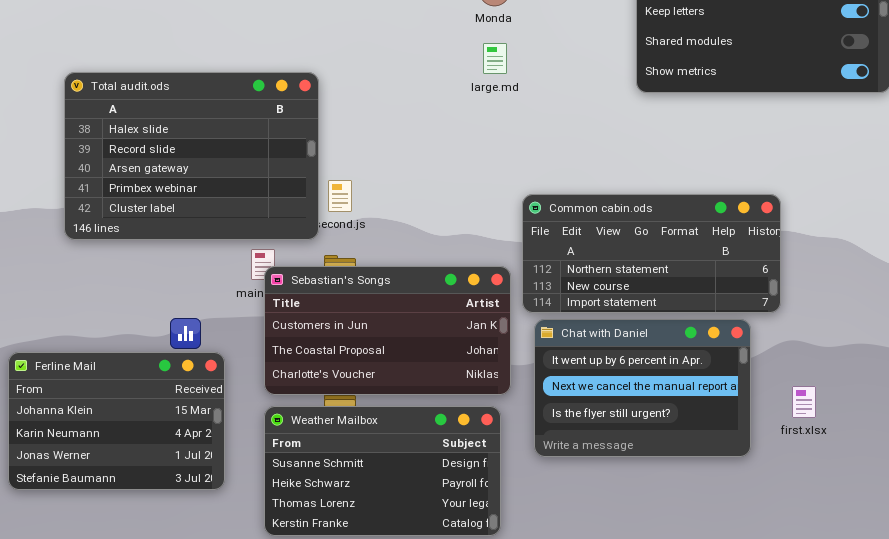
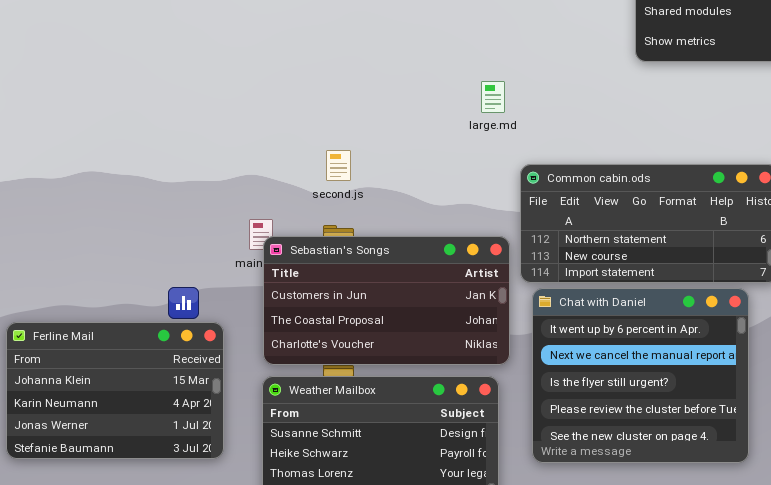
large.md: [483,43,507,74] -> [481,81,505,113], moved
Total audit.ods: [64,72,319,240] -> none, closed
Chat with Daniel: [534,319,751,457] -> [532,288,749,463], resized

